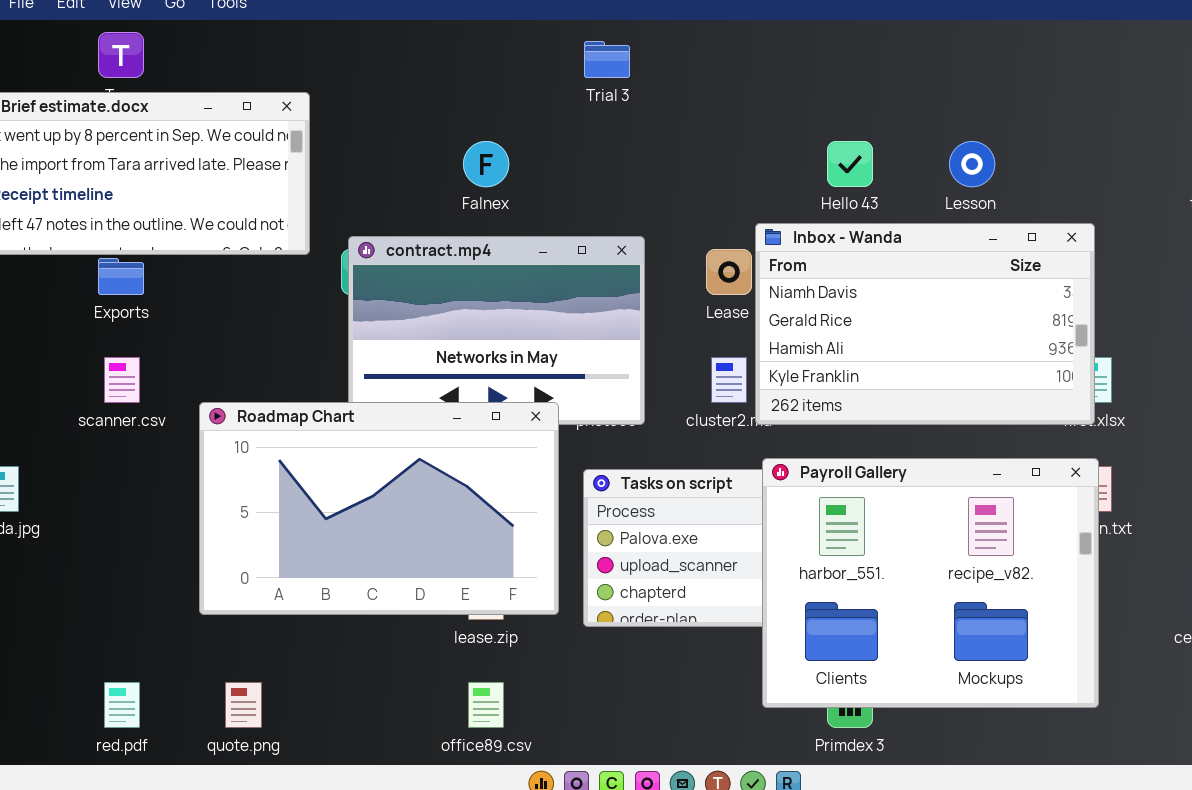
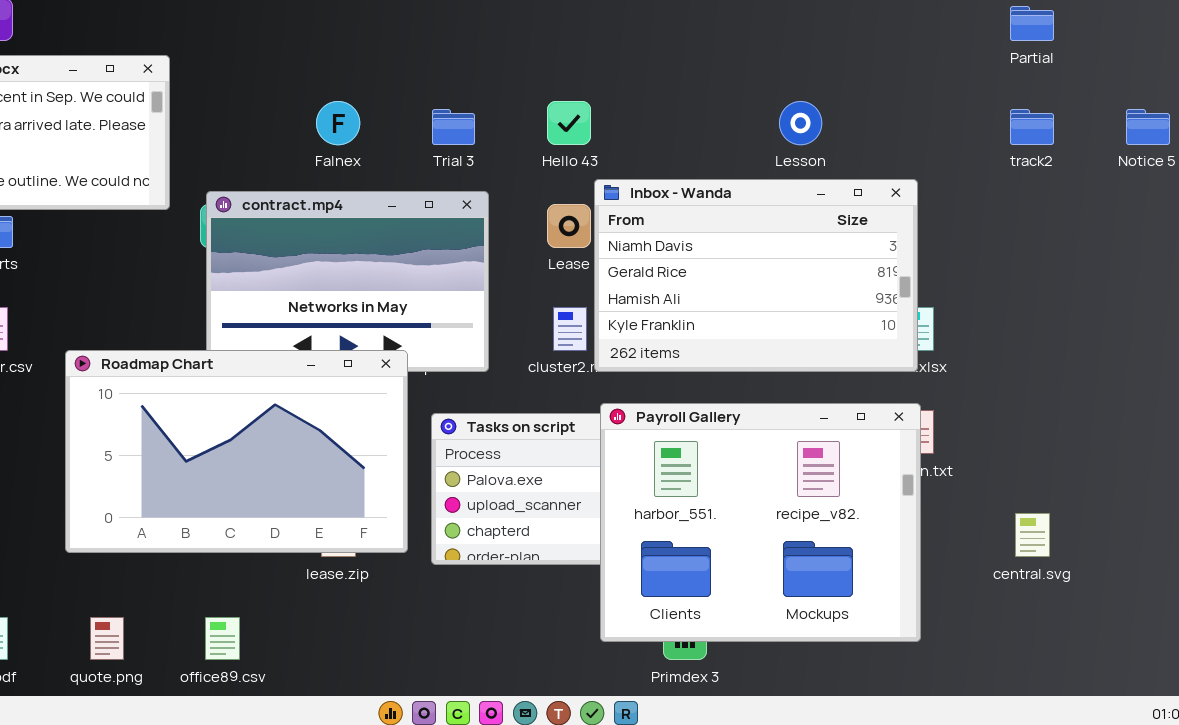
Trial 3: [584,41,630,78] -> [432,109,475,145], moved
Hello 43: [827,141,873,187] -> [547,101,591,145], moved
office89.csv: [468,682,504,728] -> [205,617,240,660], moved

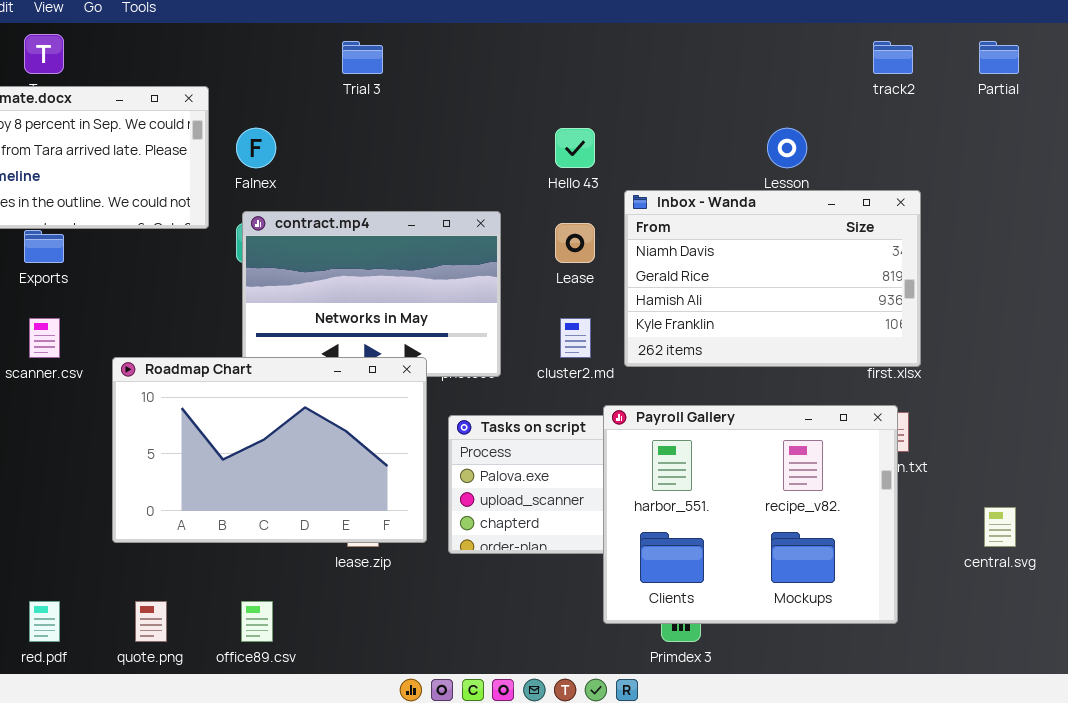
Falnex: [316,101,360,145] -> [236,128,276,168], moved
Trial 3: [432,109,475,145] -> [342,41,383,74], moved
track2: [1010,109,1054,145] -> [873,41,913,74], moved
Inbox - Wanda: [594,179,918,372] -> [624,190,921,367], moved

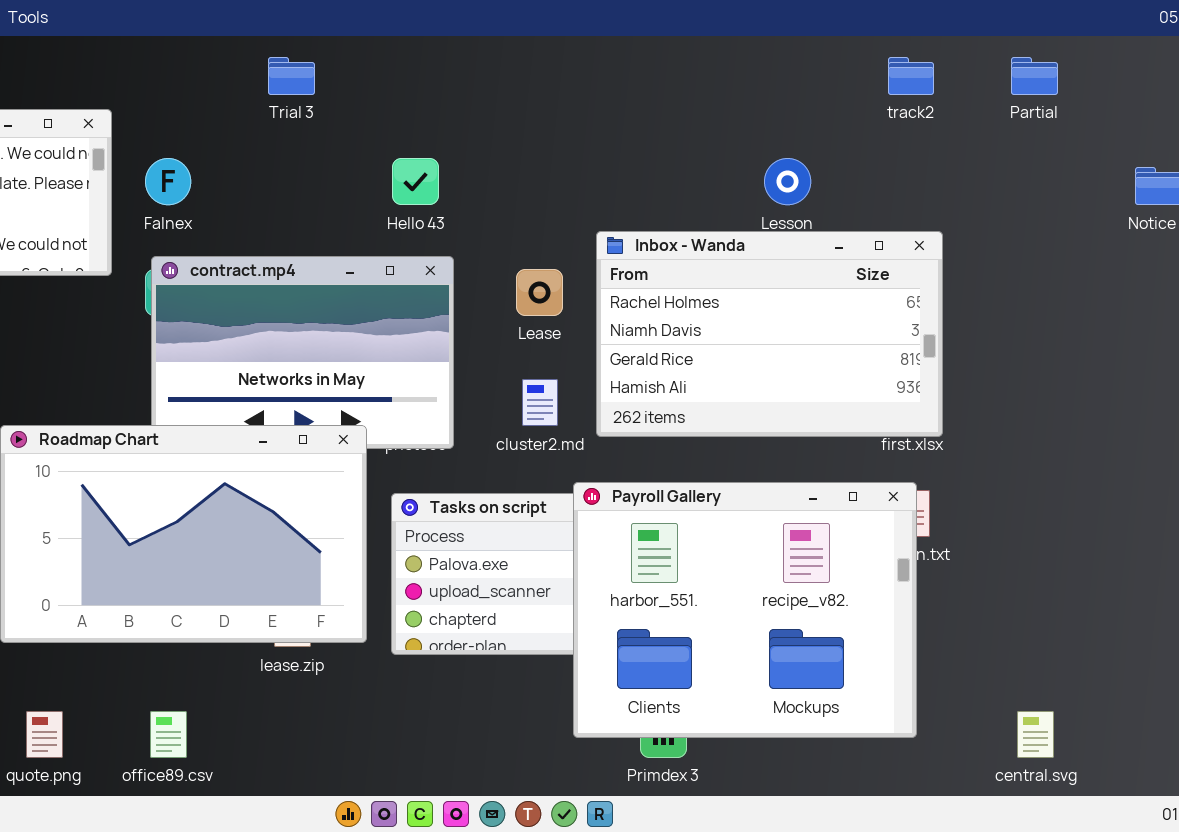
Hello 43: [555,128,595,168] -> [392,158,439,205], moved
Inbox - Wanda: [624,190,921,367] -> [596,231,943,437], scrolled up 1 row
central.svg: [984,507,1016,547] -> [1017,711,1054,758], moved

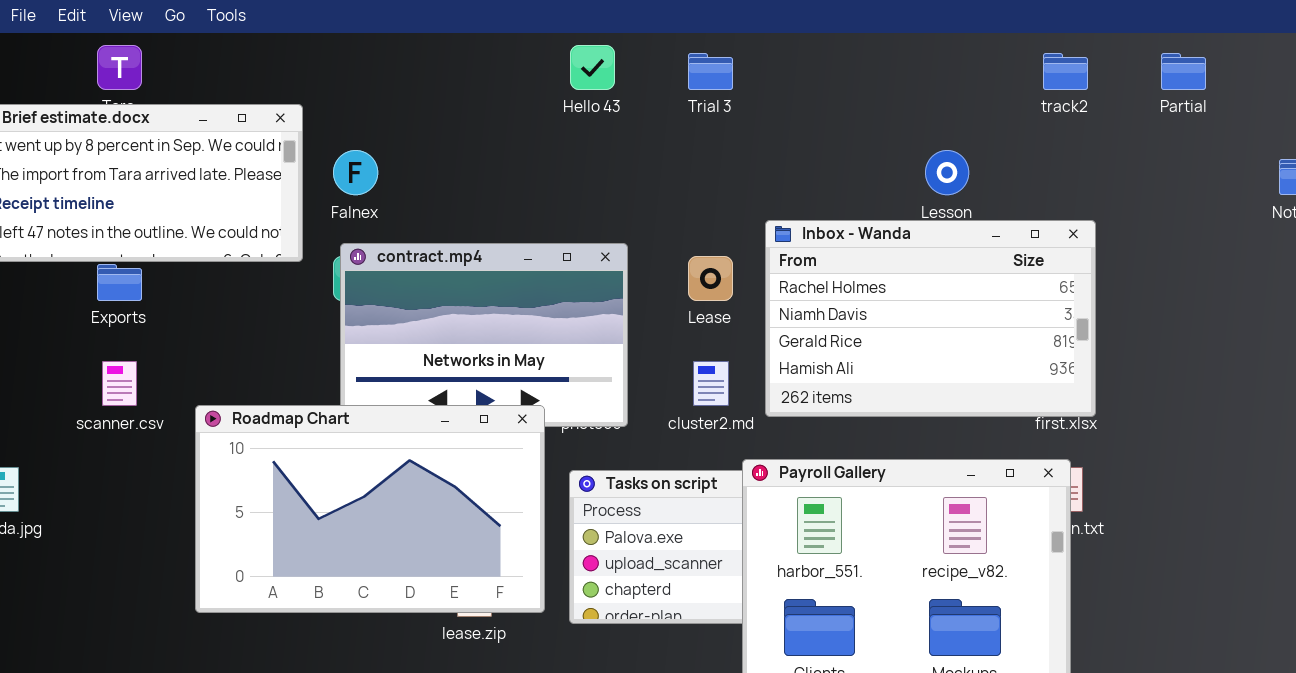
Trial 3: [268,57,315,95] -> [688,53,733,90], moved
Hello 43: [392,158,439,205] -> [570,45,615,90], moved

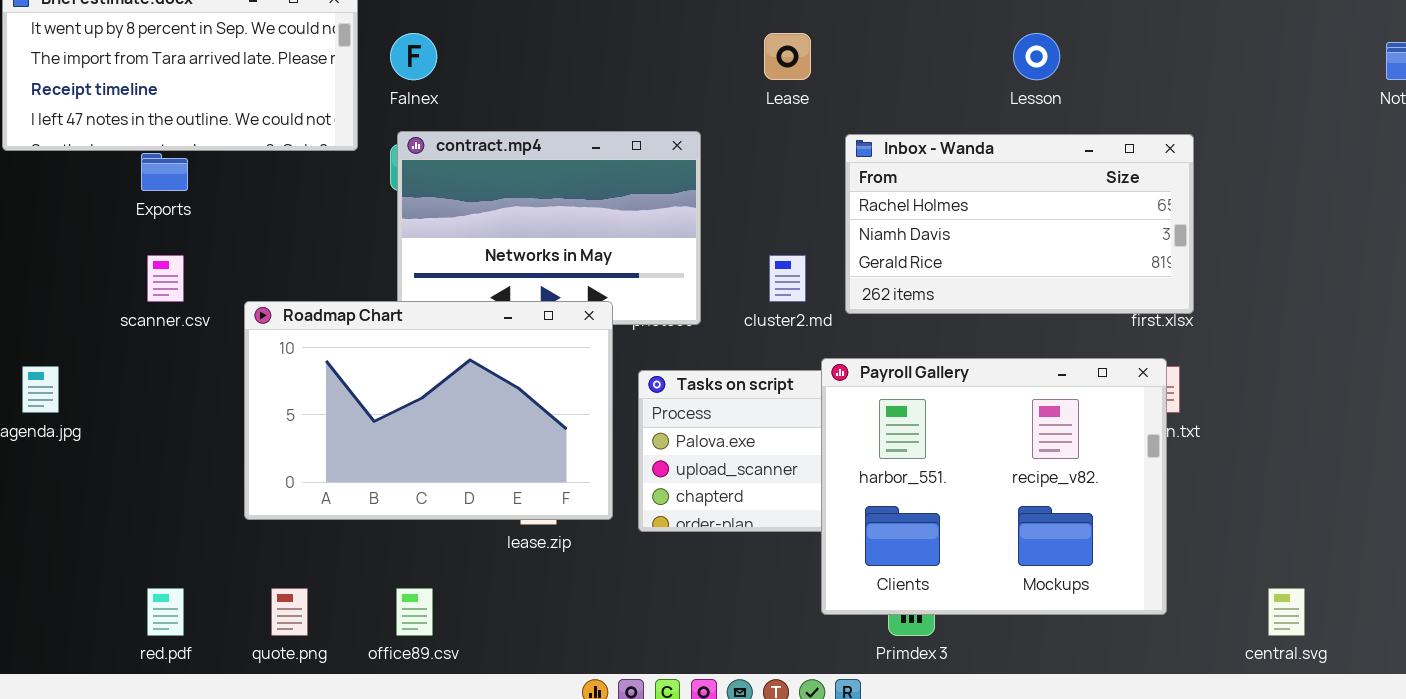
Inbox - Wanda: [765,220,1096,417] -> [845,134,1194,314], resized
Lease: [688,256,733,301] -> [764,33,811,80], moved

